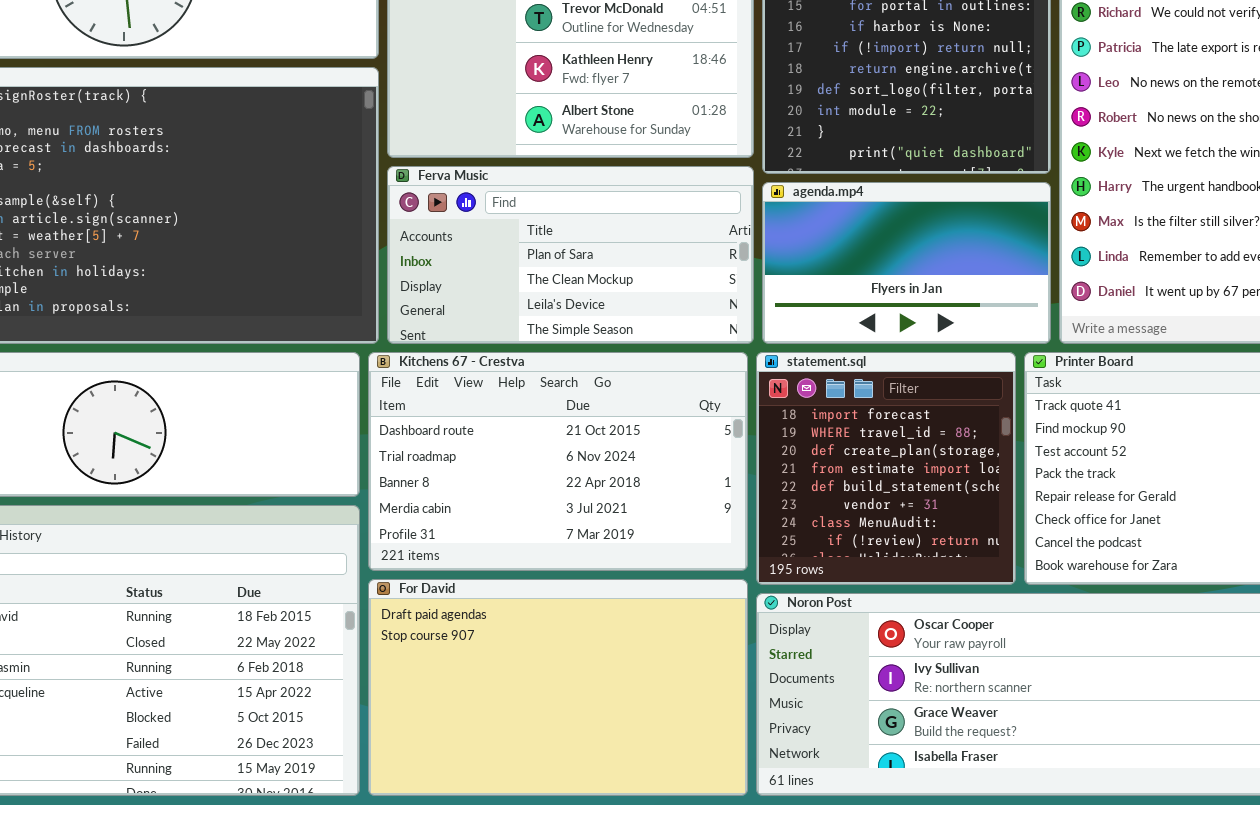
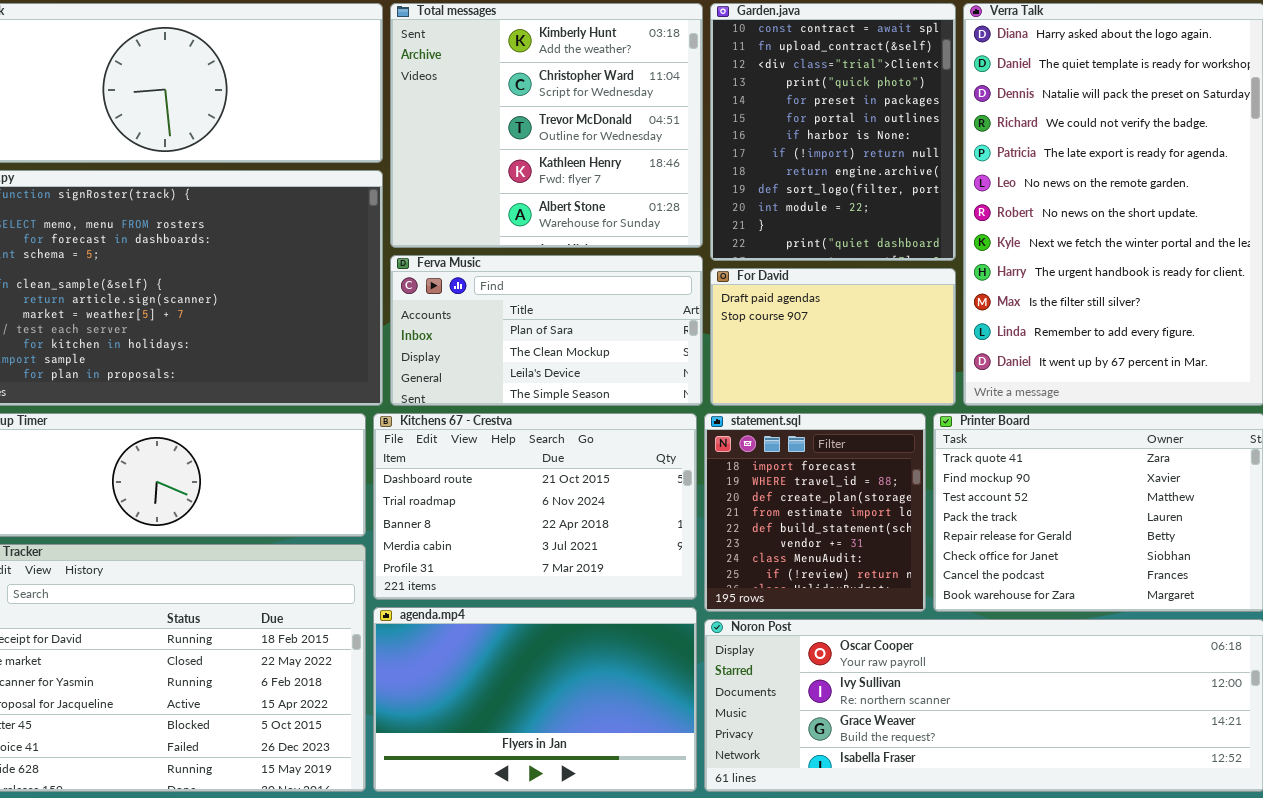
agenda.mp4: [762,182,1051,344] -> [373,607,697,792], moved, resized
For David: [368,579,748,796] -> [710,268,956,406], moved, resized

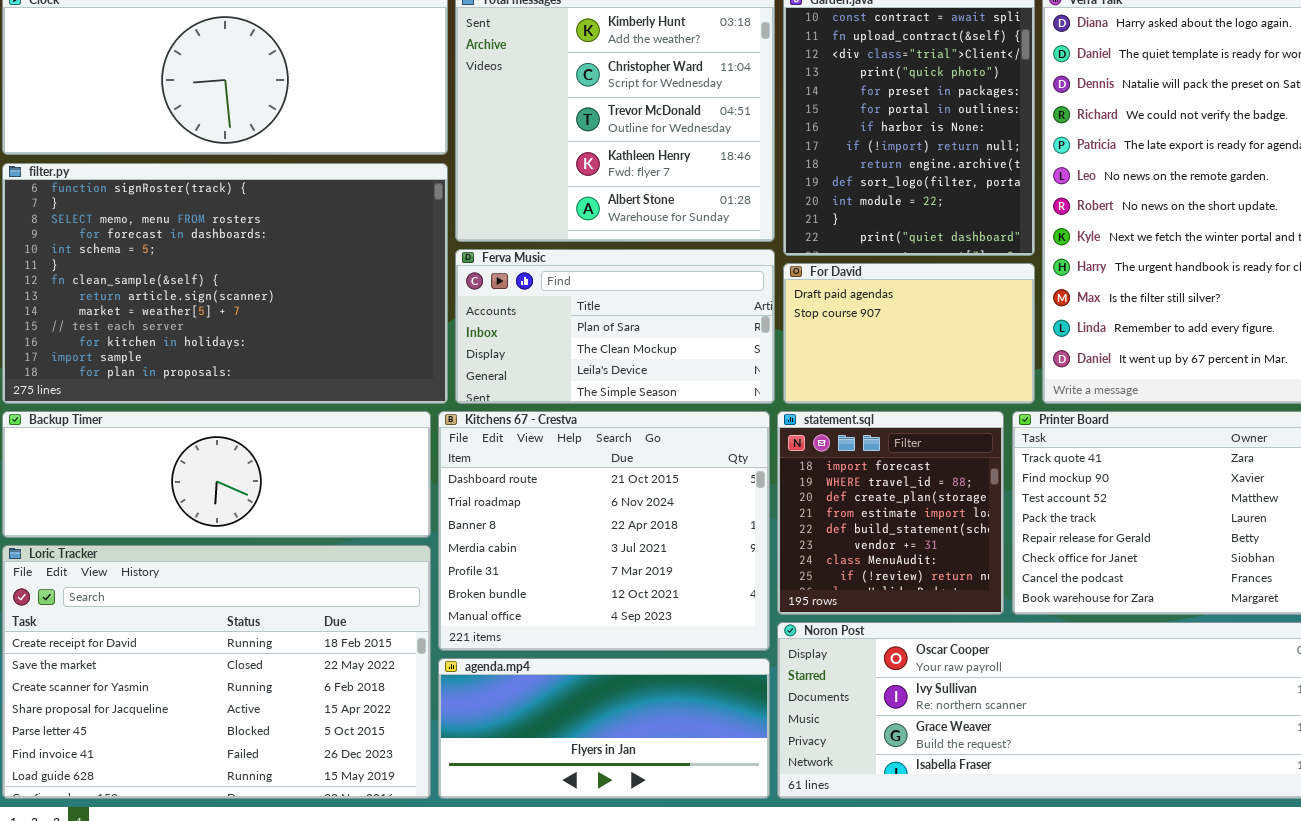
Kitchens 67 - Crestva: [373,413,697,600] -> [438,411,770,651], resized
agenda.mp4: [373,607,697,792] -> [438,658,770,799], resized

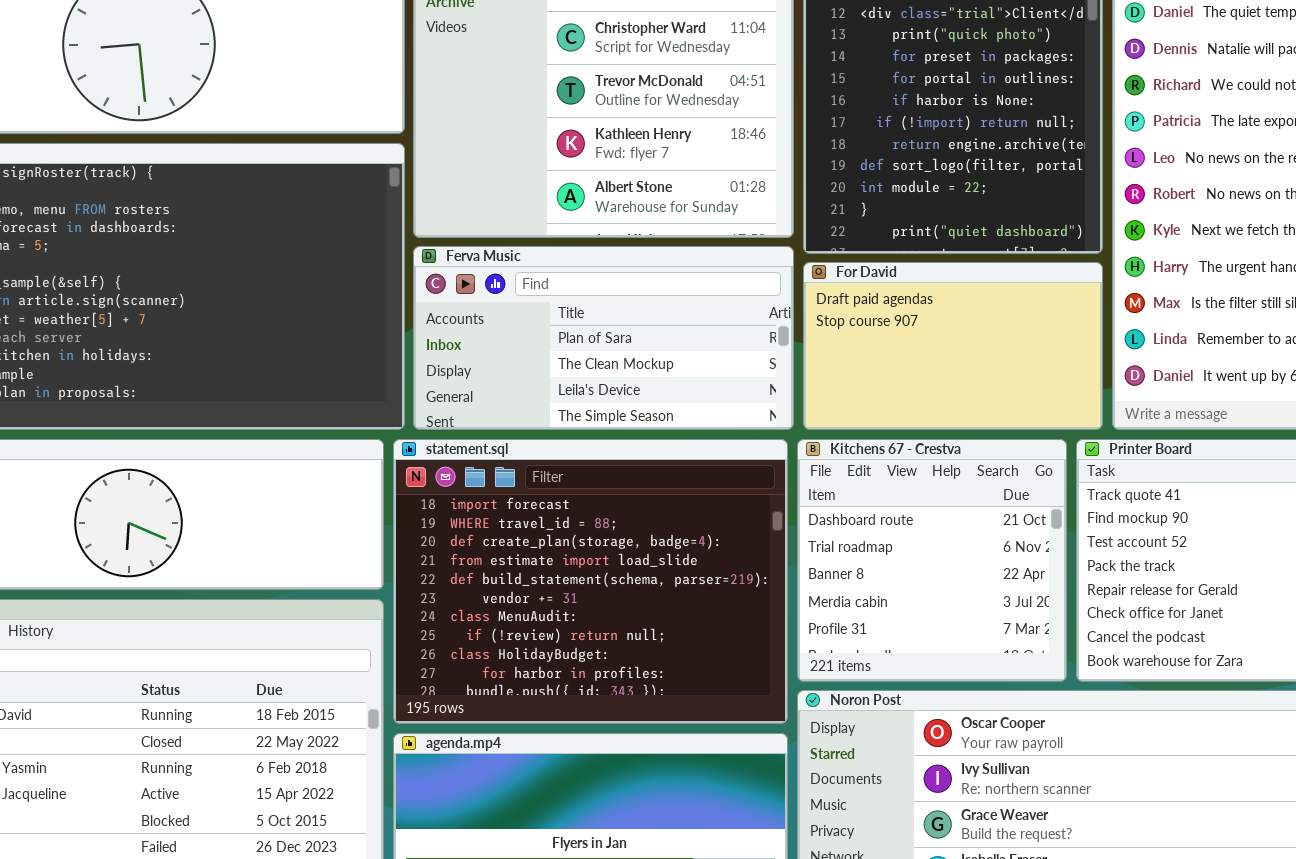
Kitchens 67 - Crestva: [438,411,770,651] -> [797,439,1067,682], moved, resized
statement.sql: [777,411,1004,615] -> [393,439,788,724], moved, resized

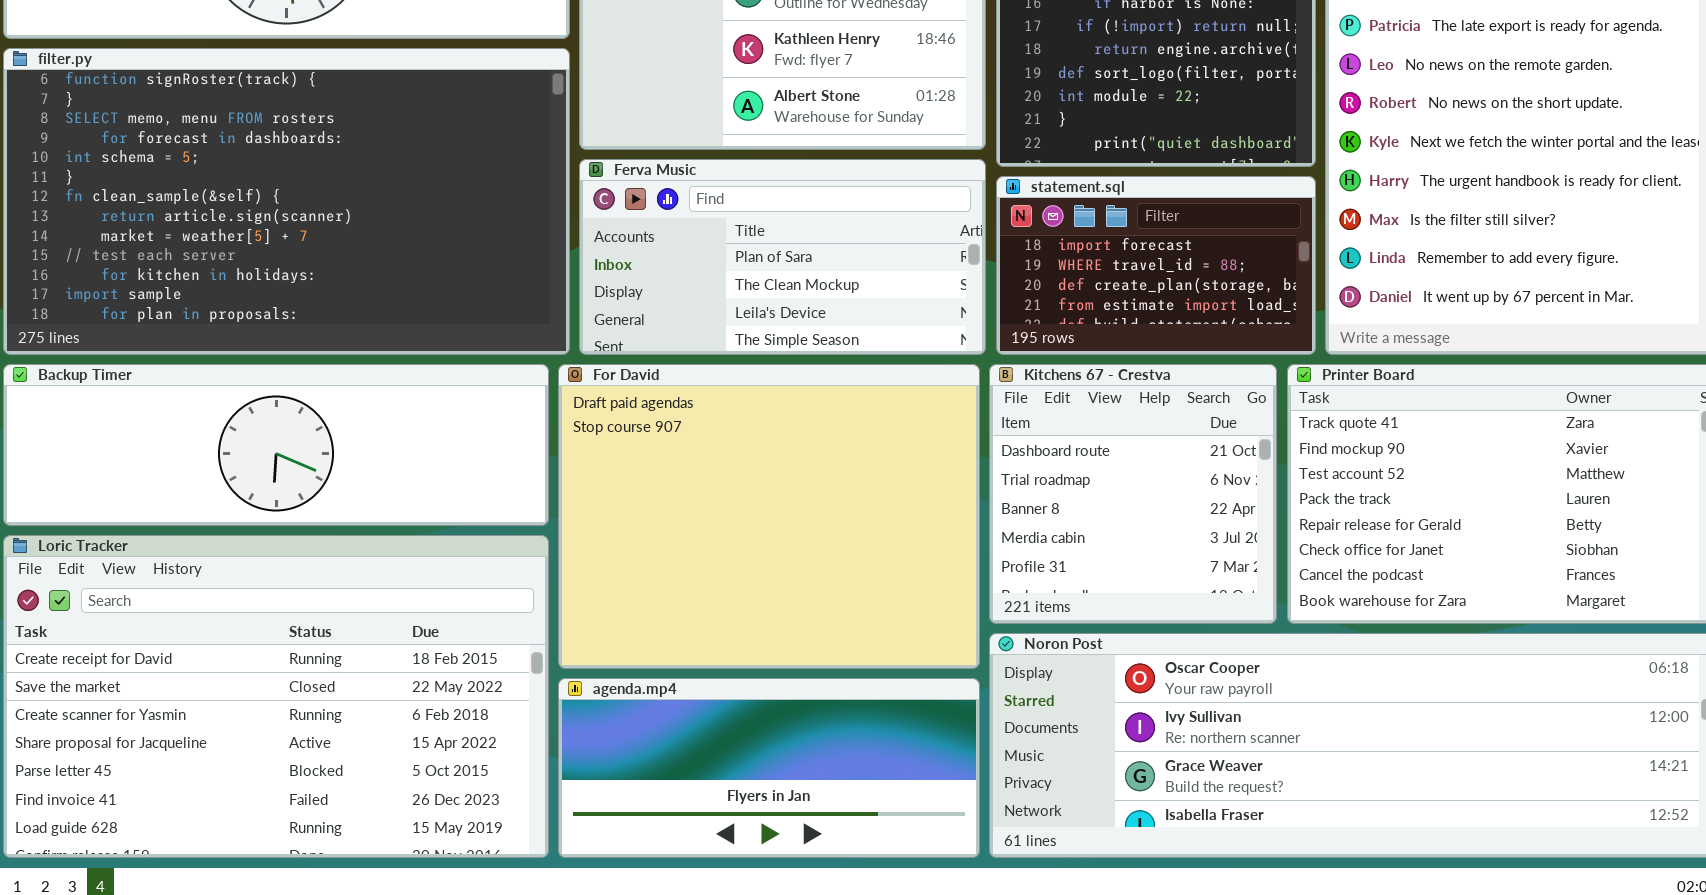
For David: [803,262,1103,430] -> [558,364,980,669], moved, resized
statement.sql: [393,439,788,724] -> [996,176,1316,355], moved, resized

